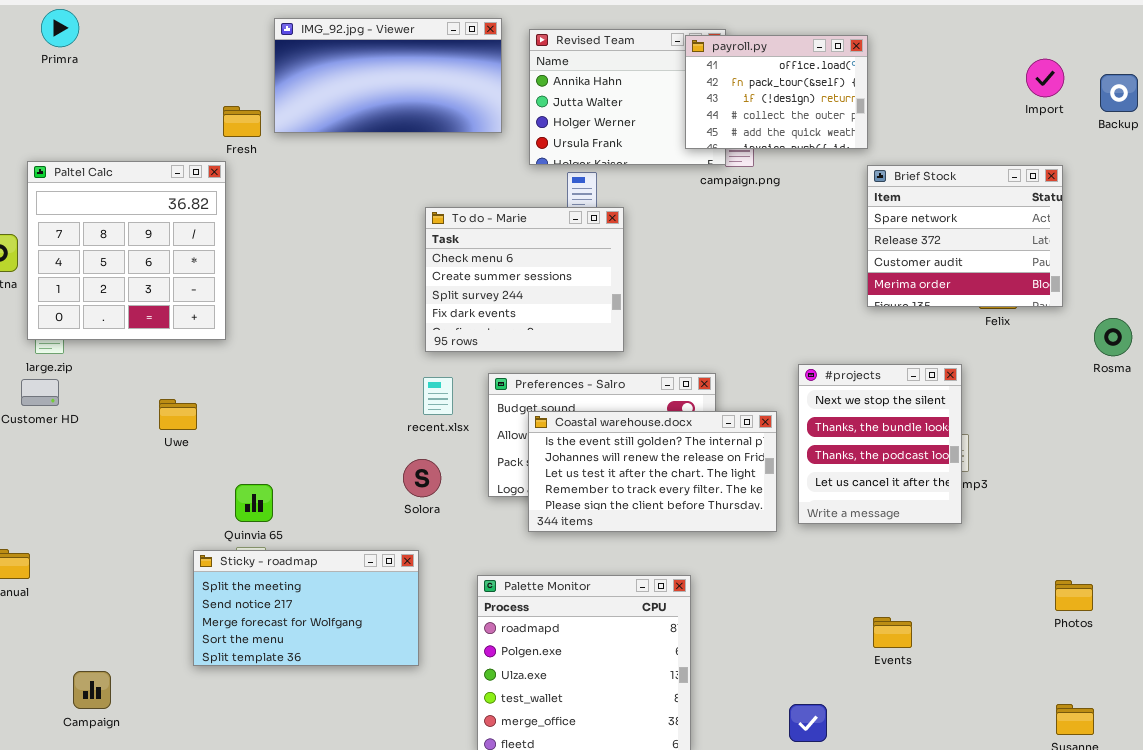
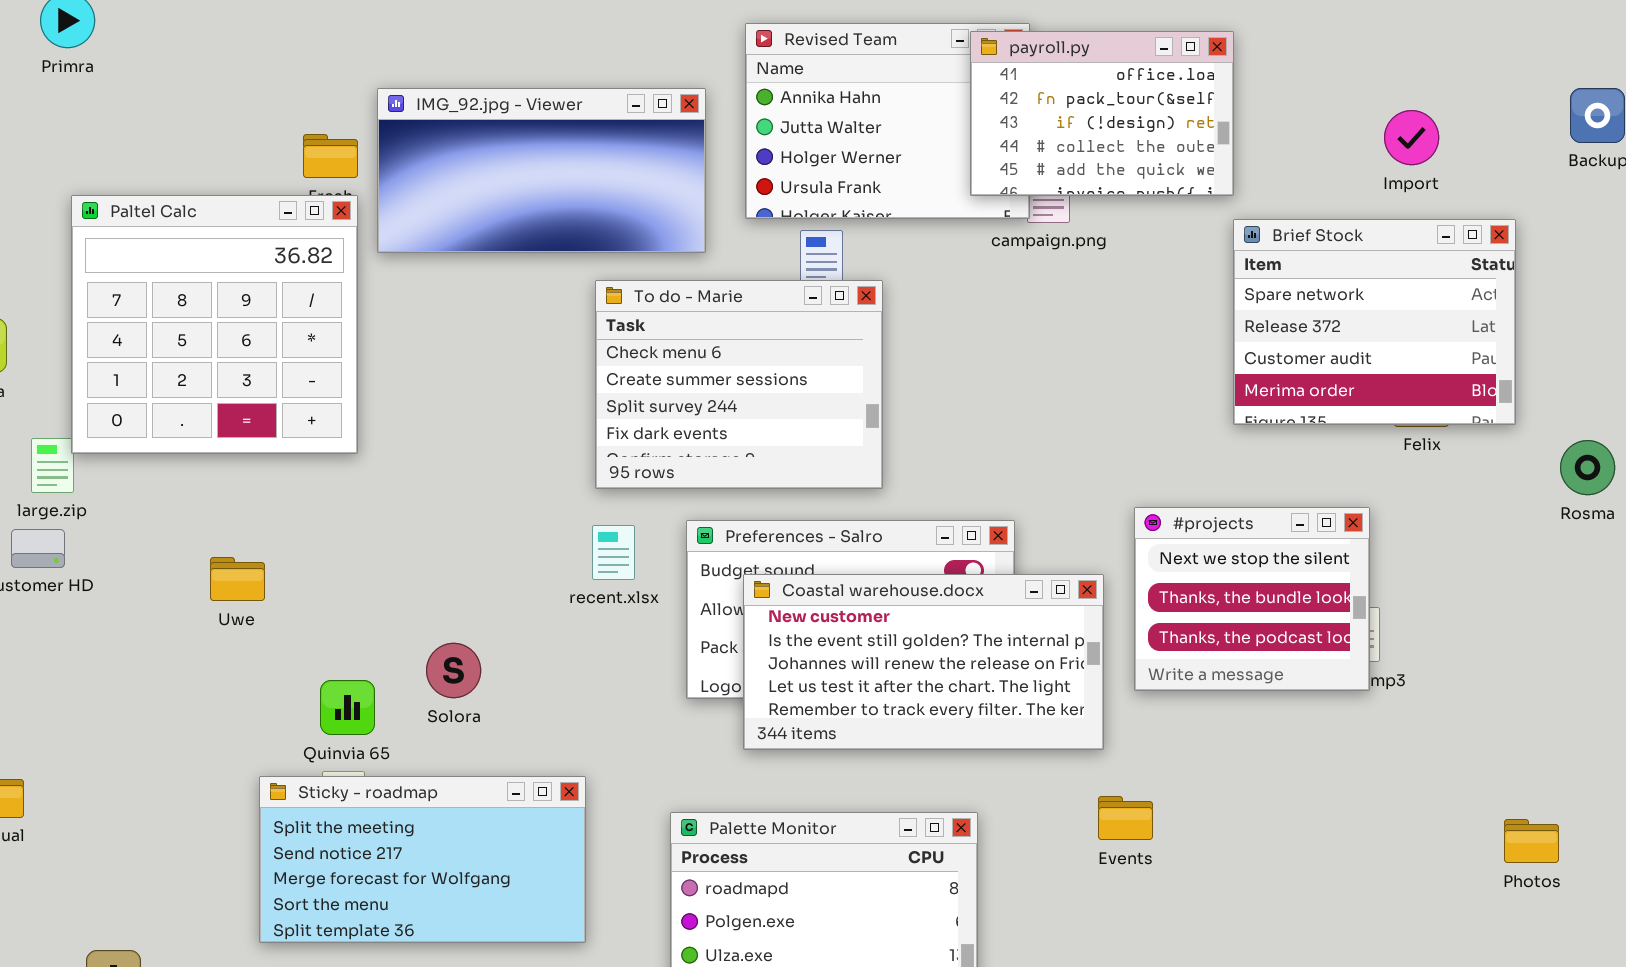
IMG_92.jpg - Viewer: [274,18,502,133] -> [377,88,706,253], moved
Import: [1026,59,1064,97] -> [1384,110,1439,165], moved
Paltel Calc: [27,161,226,340] -> [71,195,358,454], moved
#projects: [798,364,962,524] -> [1134,507,1370,691], resized
Coastal warehouse.docx: [528,411,777,532] -> [743,574,1104,750], scrolled up 1 row
Solora: [403,459,441,497] -> [426,643,481,698], moved
Events: [873,617,912,648] -> [1098,796,1153,840], moved

